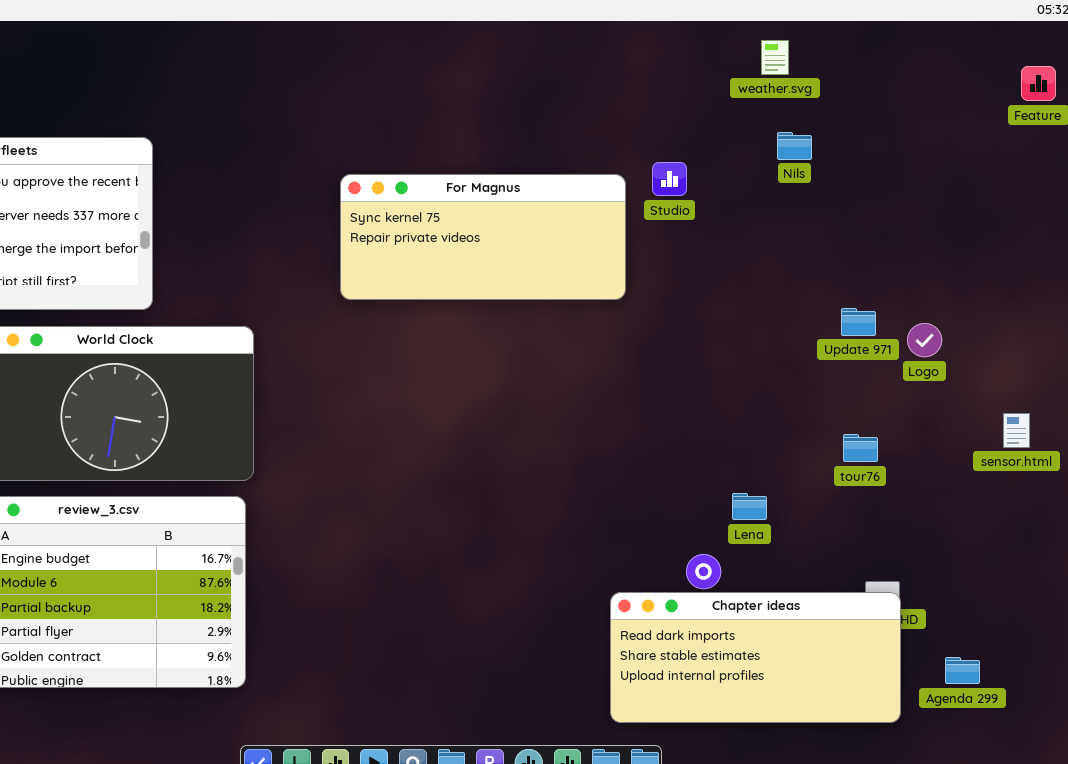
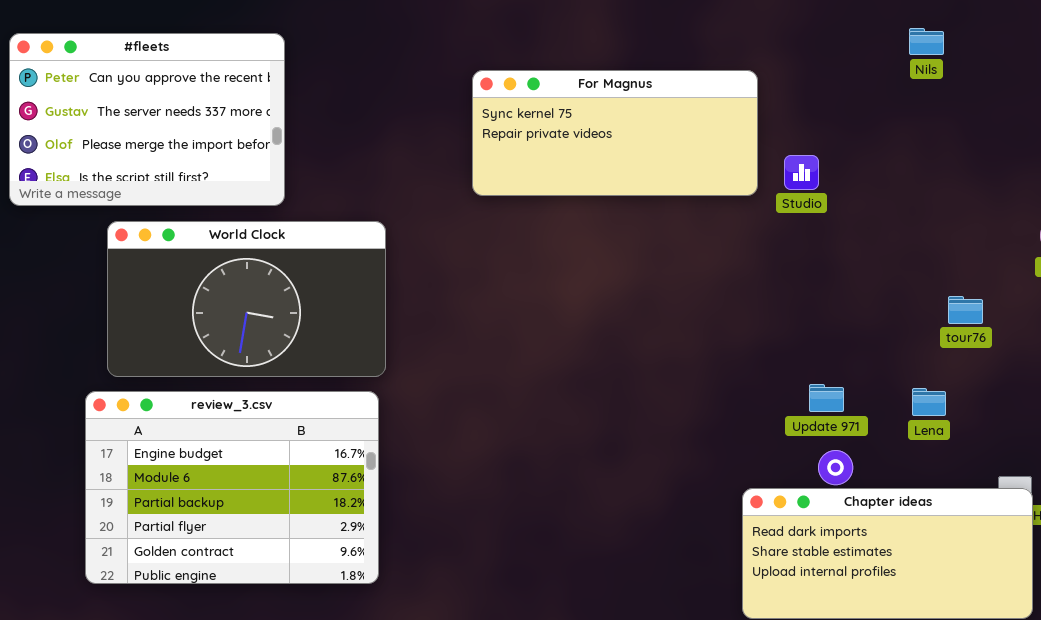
Studio: [652,162,687,196] -> [784,155,819,190], moved
Update 971: [841,308,876,336] -> [809,384,844,412], moved
tour76: [843,434,878,462] -> [948,296,983,324], moved
Lena: [732,493,767,520] -> [912,388,946,416], moved

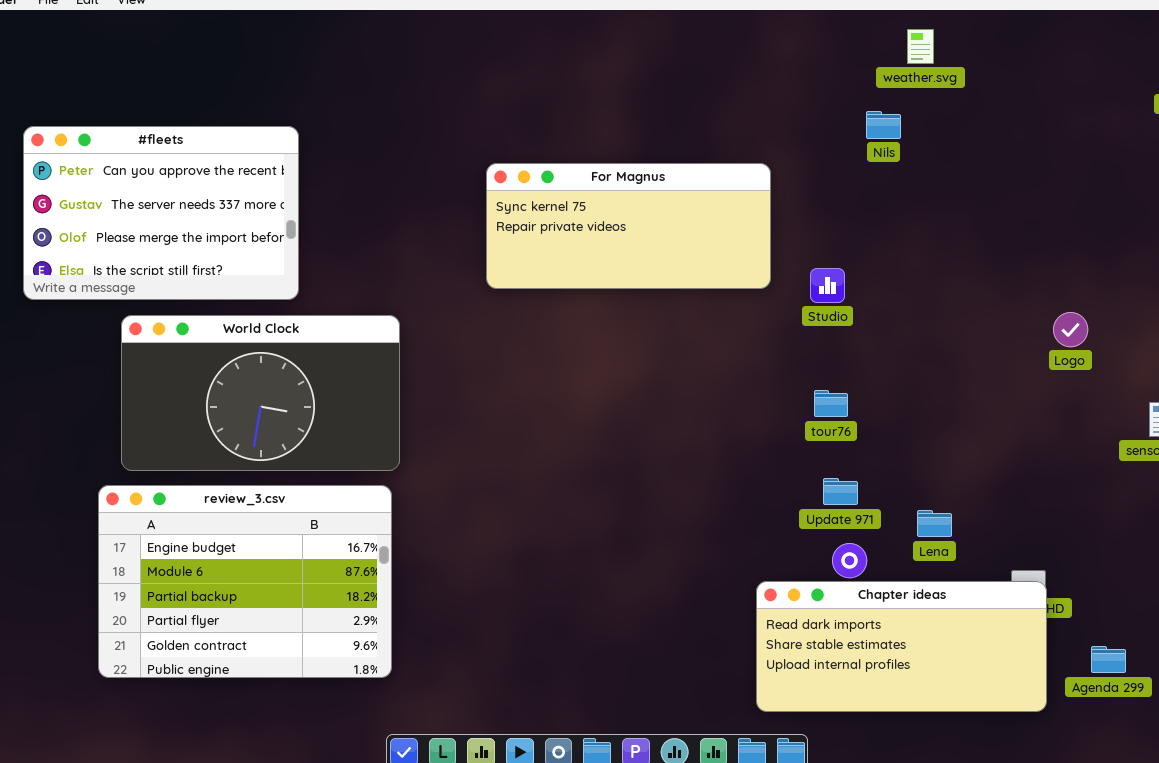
Nils: [909,28,944,55] -> [866,111,901,139], moved
Studio: [784,155,819,190] -> [810,268,845,303], moved
tour76: [948,296,983,324] -> [814,390,848,417], moved
Lena: [912,388,946,416] -> [917,510,952,537], moved

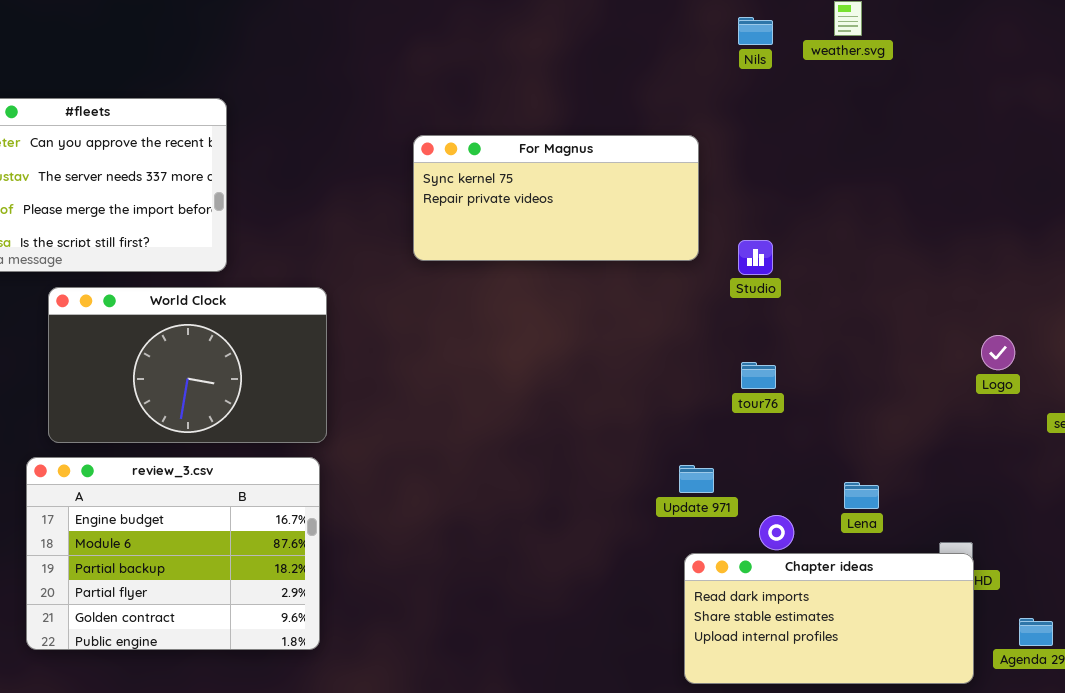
Nils: [866,111,901,139] -> [738,17,773,45], moved
Logo: [1053,312,1088,347] -> [981,335,1015,370], moved
Update 971: [823,478,858,505] -> [679,465,714,493], moved

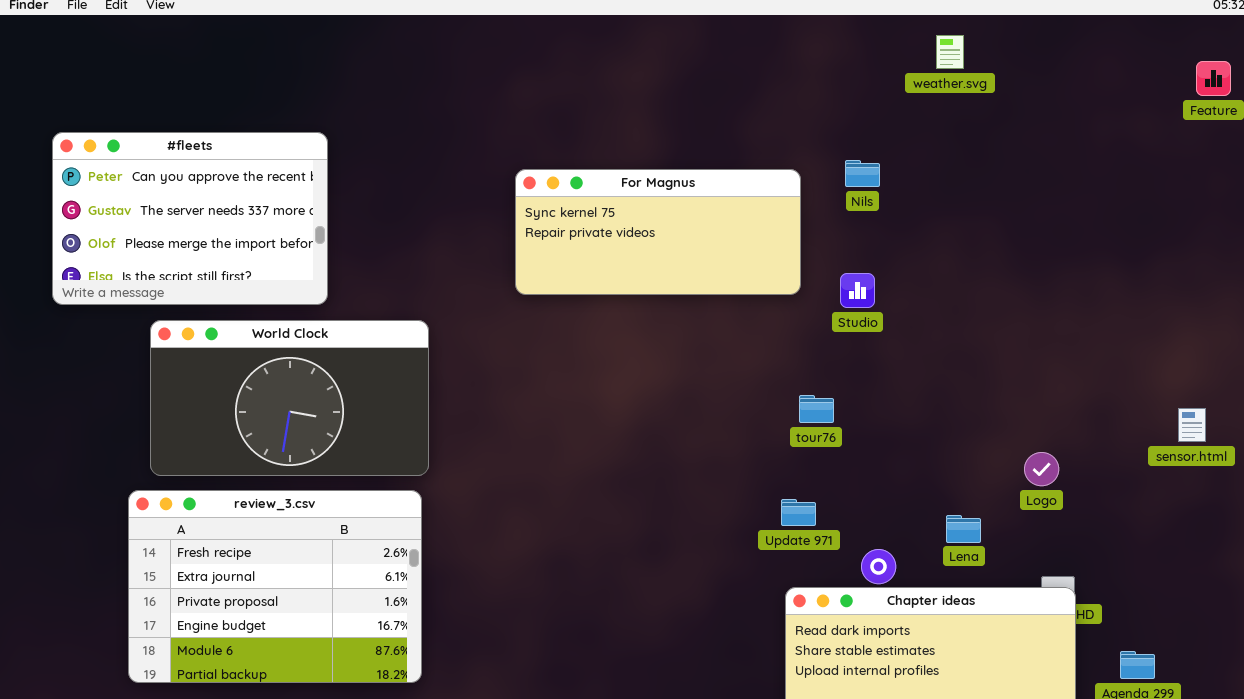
Nils: [738,17,773,45] -> [845,160,880,187], moved
Logo: [981,335,1015,370] -> [1024,452,1059,486], moved
tour76: [741,362,776,389] -> [799,395,834,423], moved
review_3.csv: [26,457,320,650] -> [128,490,422,683], scrolled up 3 rows

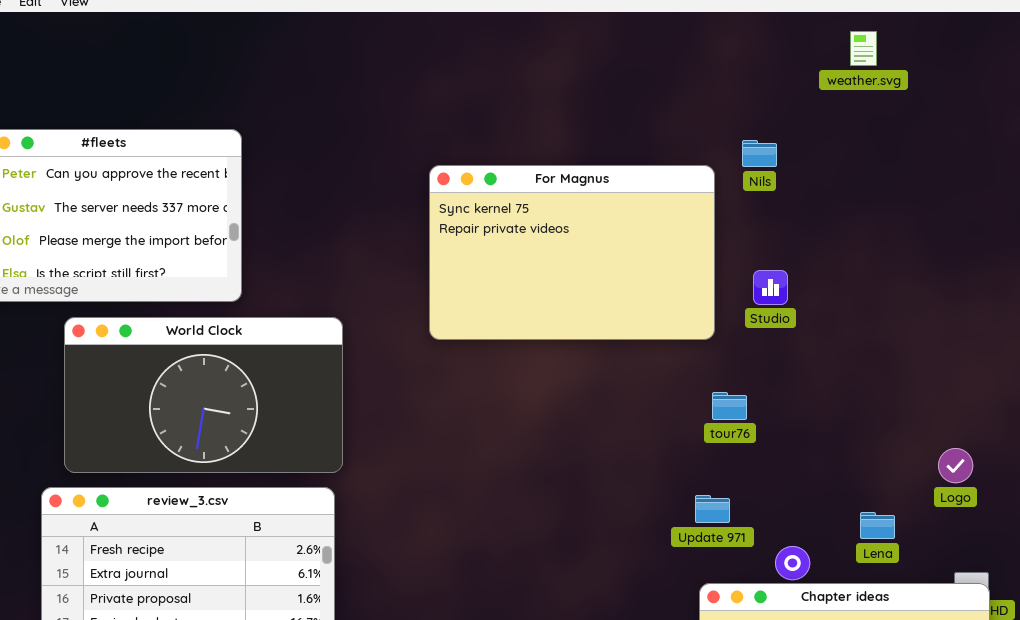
Nils: [845,160,880,187] -> [742,140,777,167], moved
For Magnus: [515,169,801,295] -> [429,165,715,340], resized

